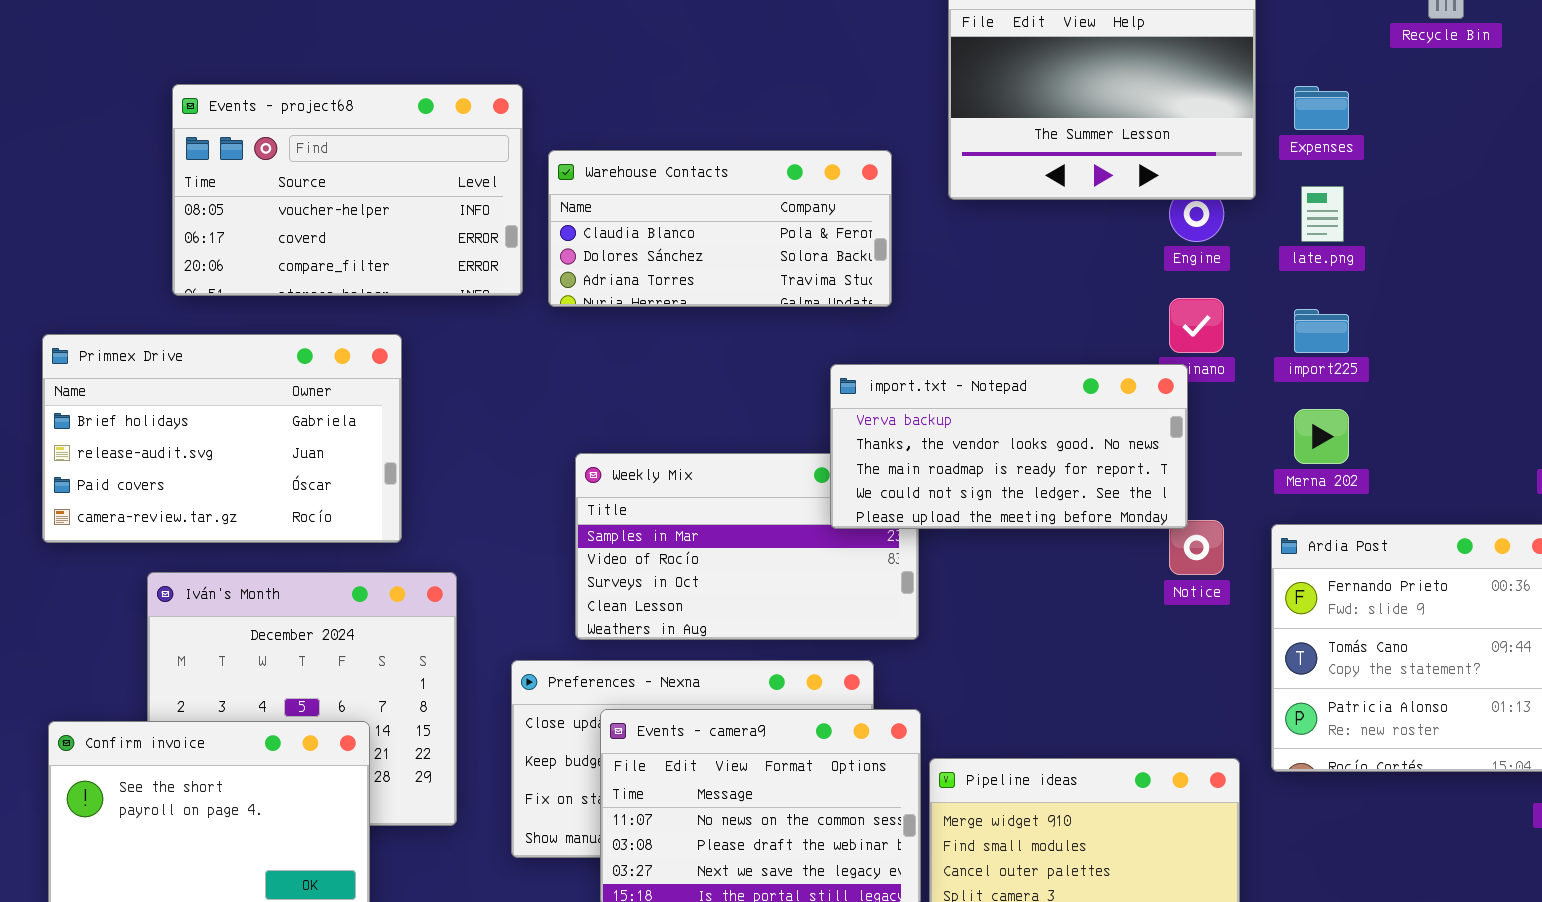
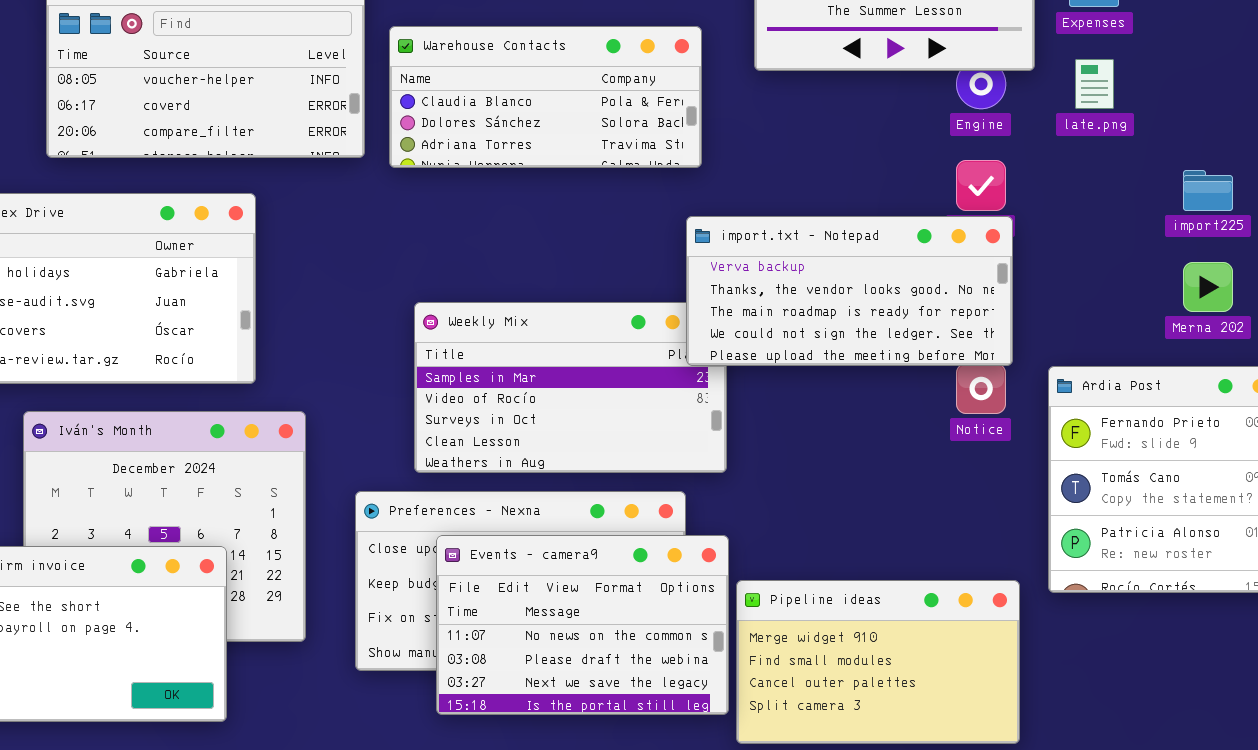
import225: [1294,309,1349,353] -> [1183,170,1233,211], moved
import.txt - Notepad: [830,364,1188,529] -> [686,216,1013,366], moved
Merna 202: [1294,409,1349,464] -> [1183,262,1233,312], moved

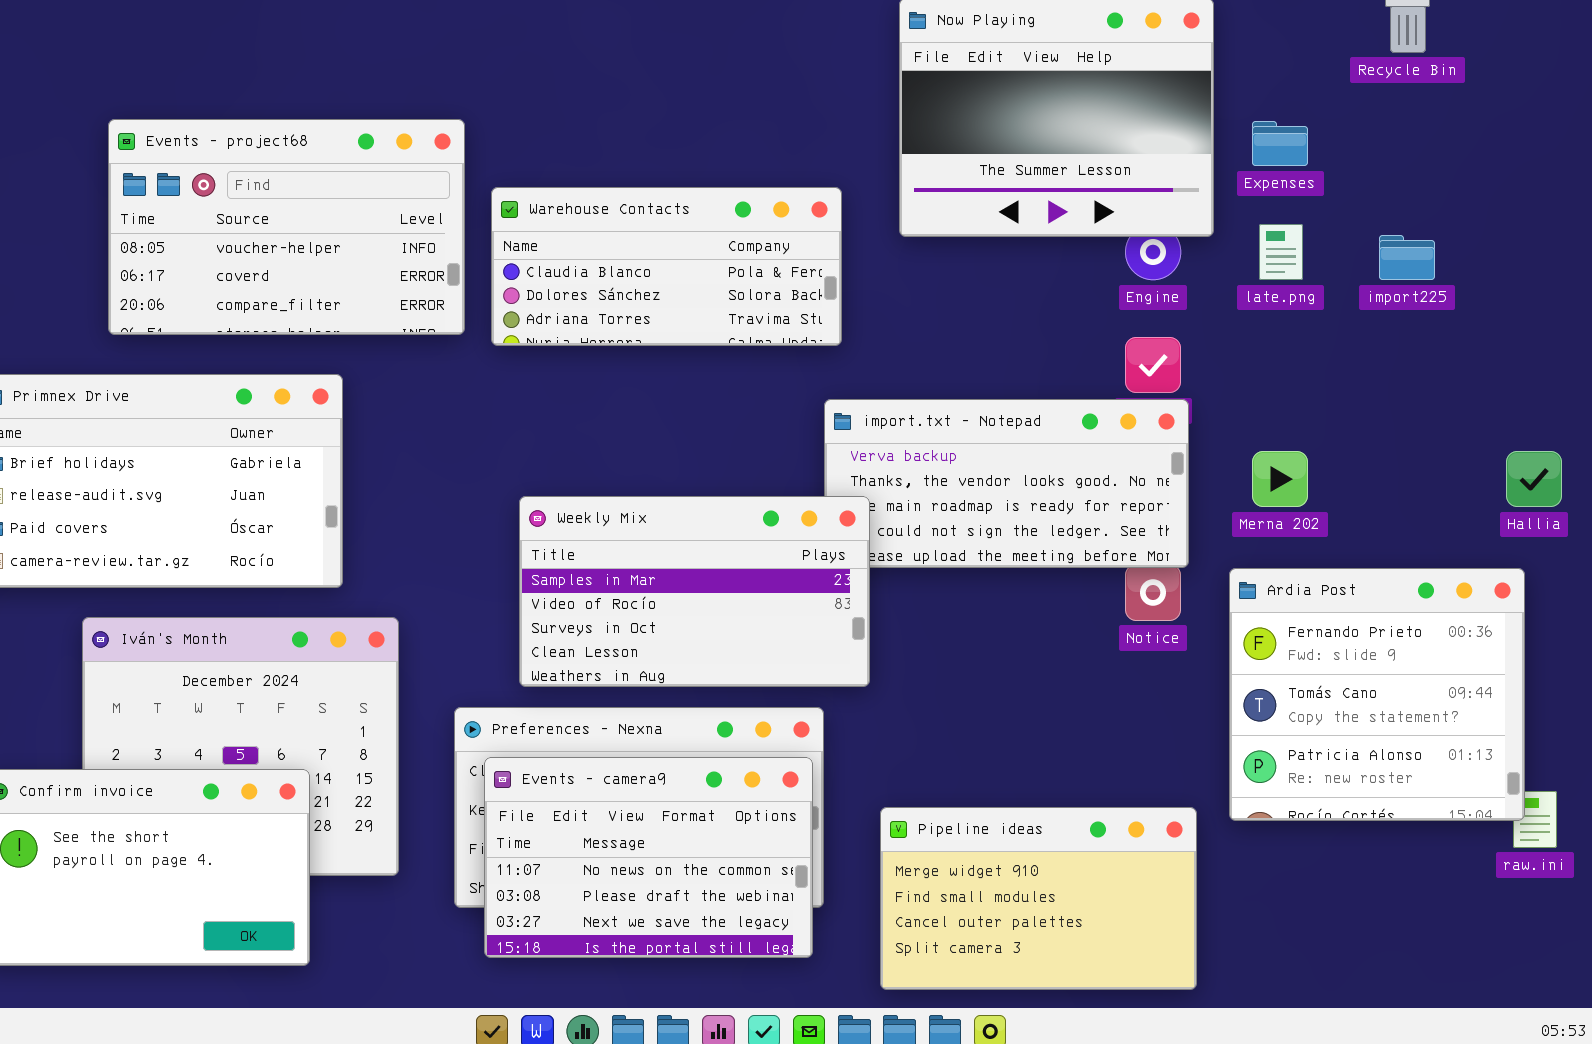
import225: [1183,170,1233,211] -> [1379,235,1435,280], moved
Merna 202: [1183,262,1233,312] -> [1252,451,1308,507], moved
Weekly Mix: [414,302,727,473] -> [519,496,870,687], raised
Events - camera9: [436,535,729,715] -> [484,757,813,958], moved

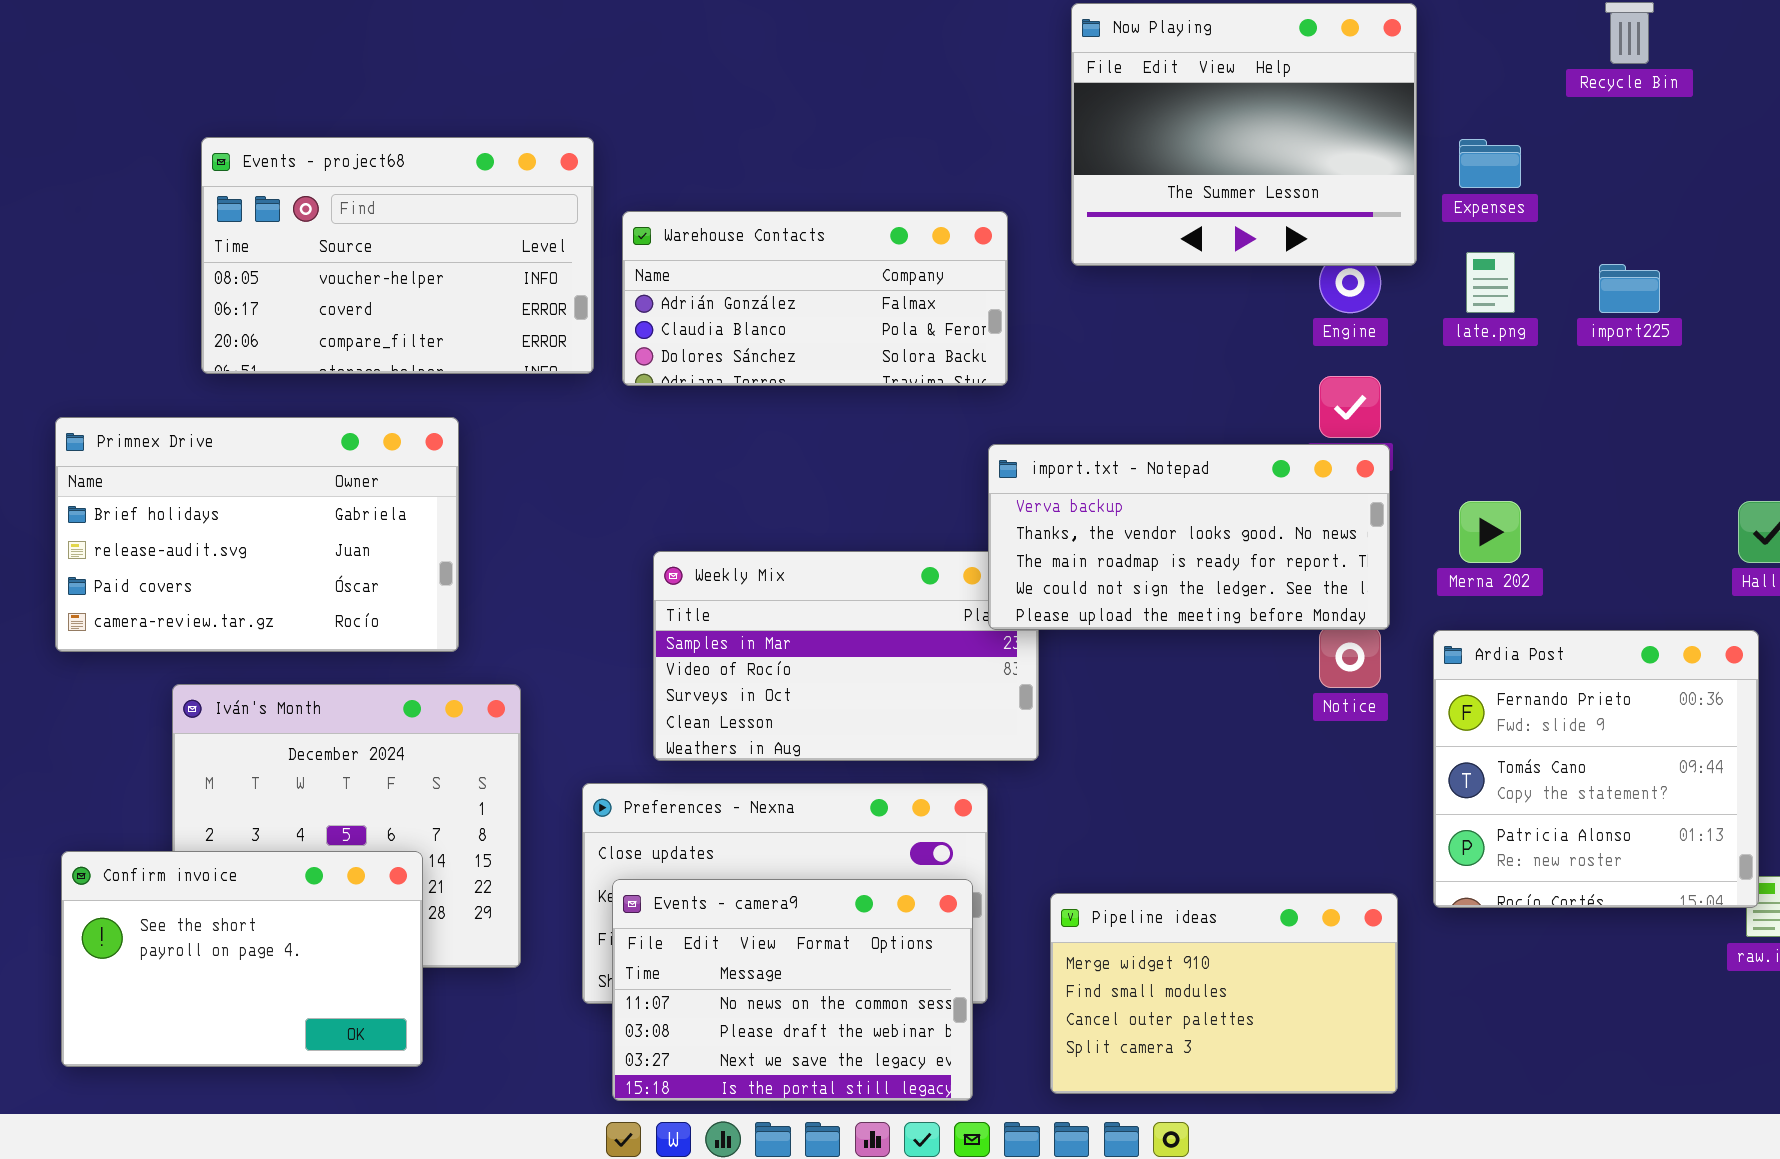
Warehouse Contacts: [491,187,842,346] -> [622,211,1008,386], scrolled up 1 row
import.txt - Notepad: [824,399,1189,568] -> [988,444,1390,630], raised
Events - camera9: [484,757,813,958] -> [612,879,973,1101], moved

